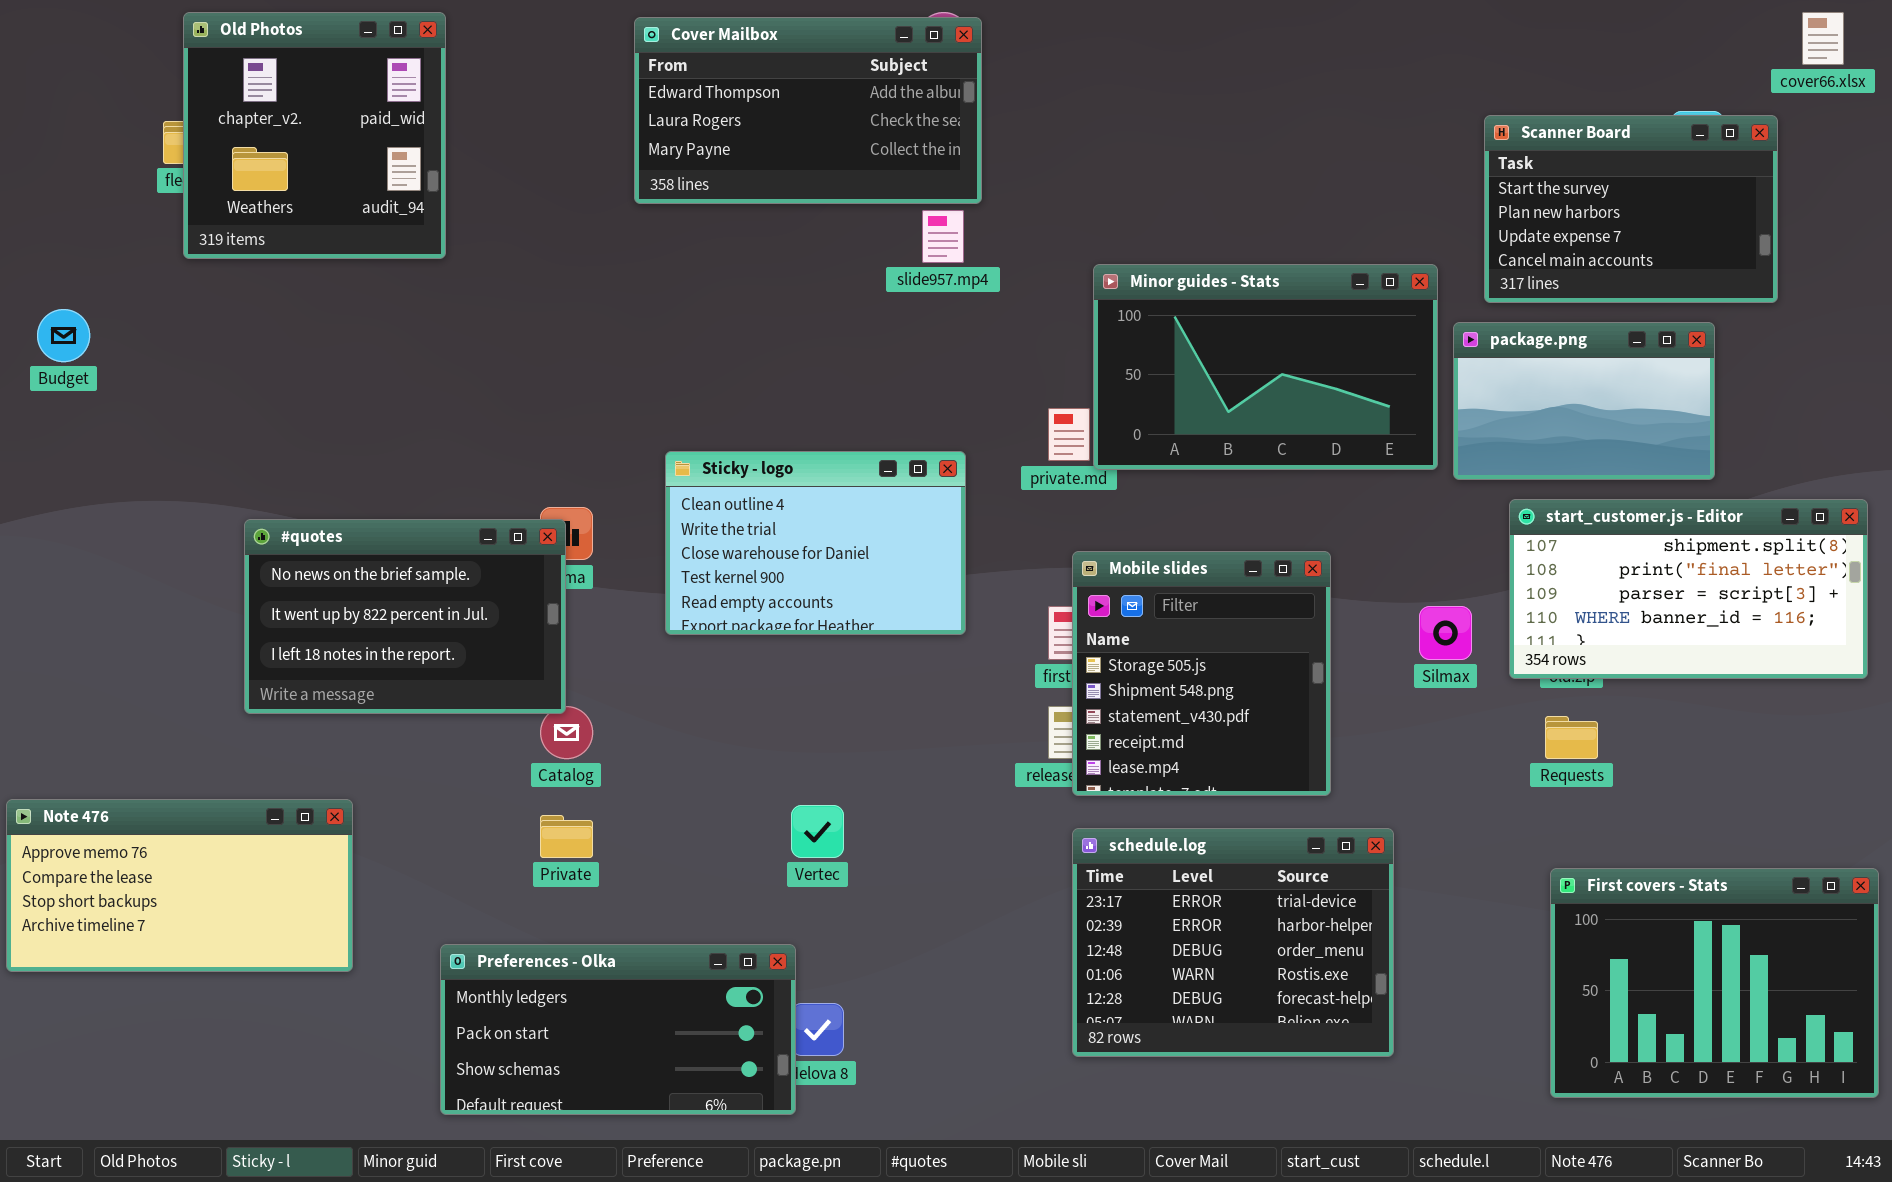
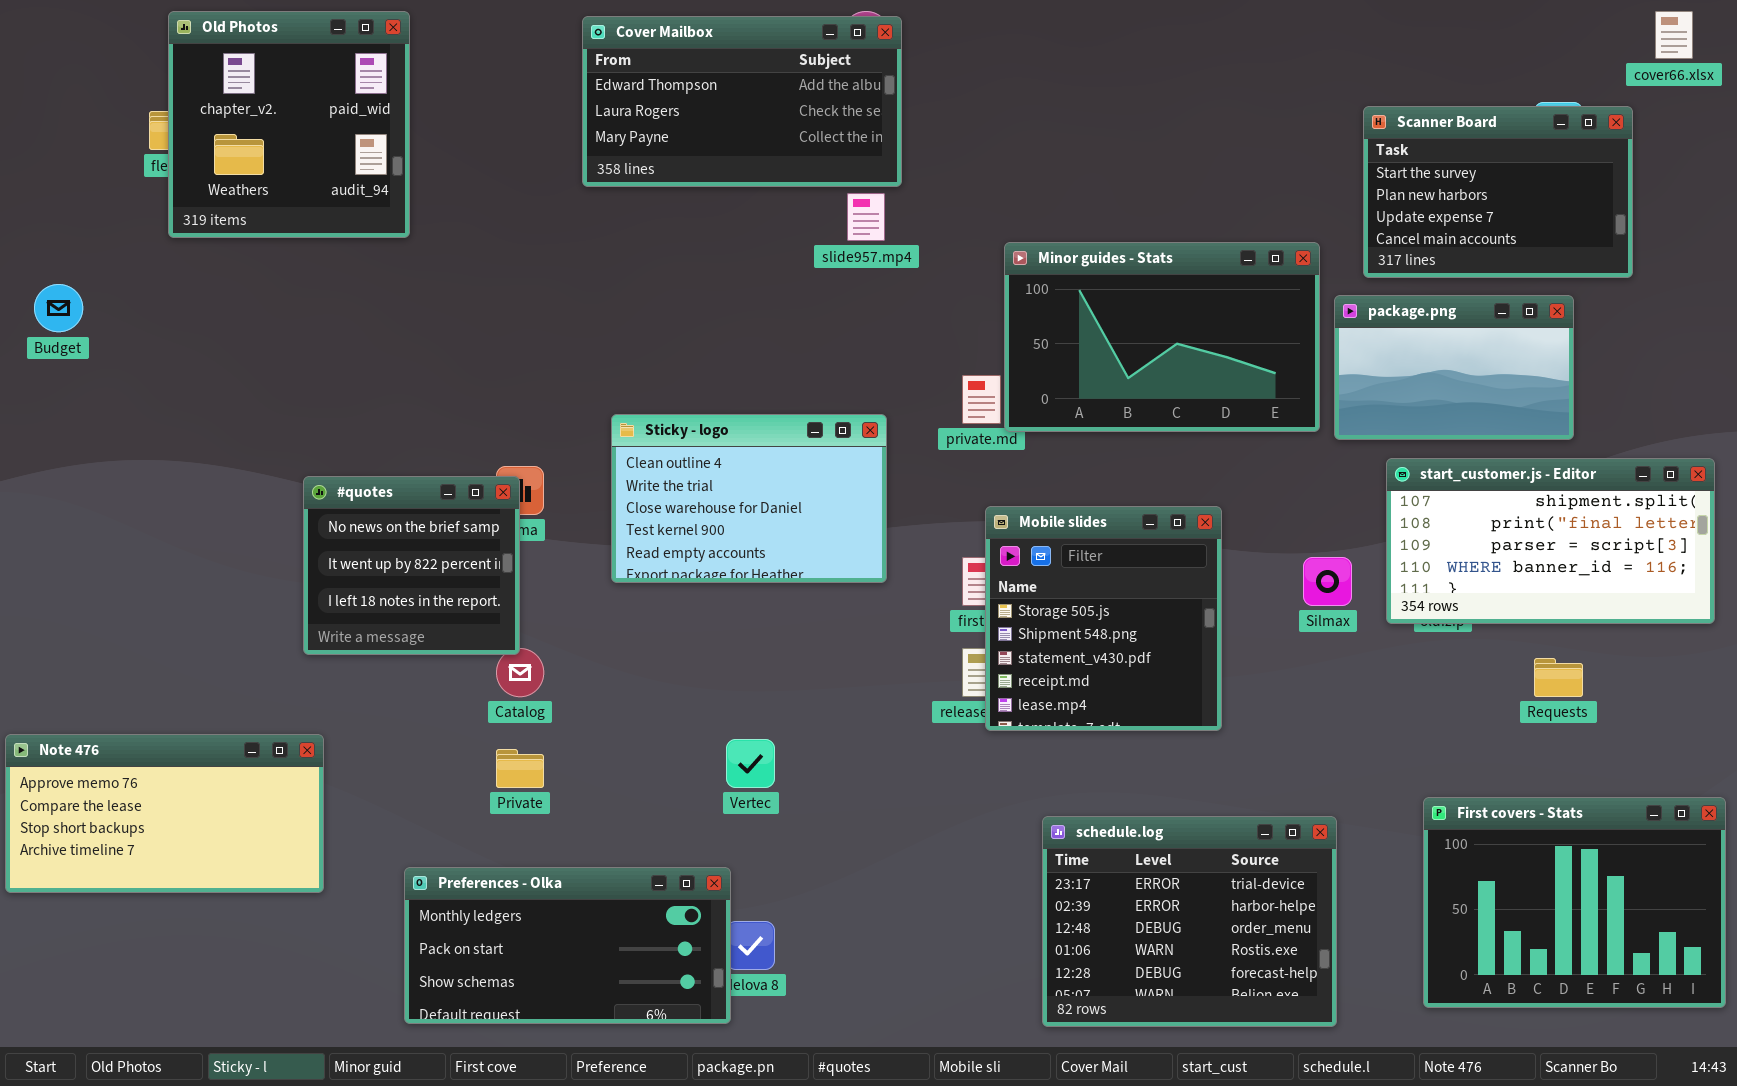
#quotes: [244,519,566,714] -> [303,476,520,655], resized
Requests: [1545,716,1598,759] -> [1534,658,1583,697], moved
schedule.log: [1072,828,1394,1057] -> [1042,816,1337,1027], moved

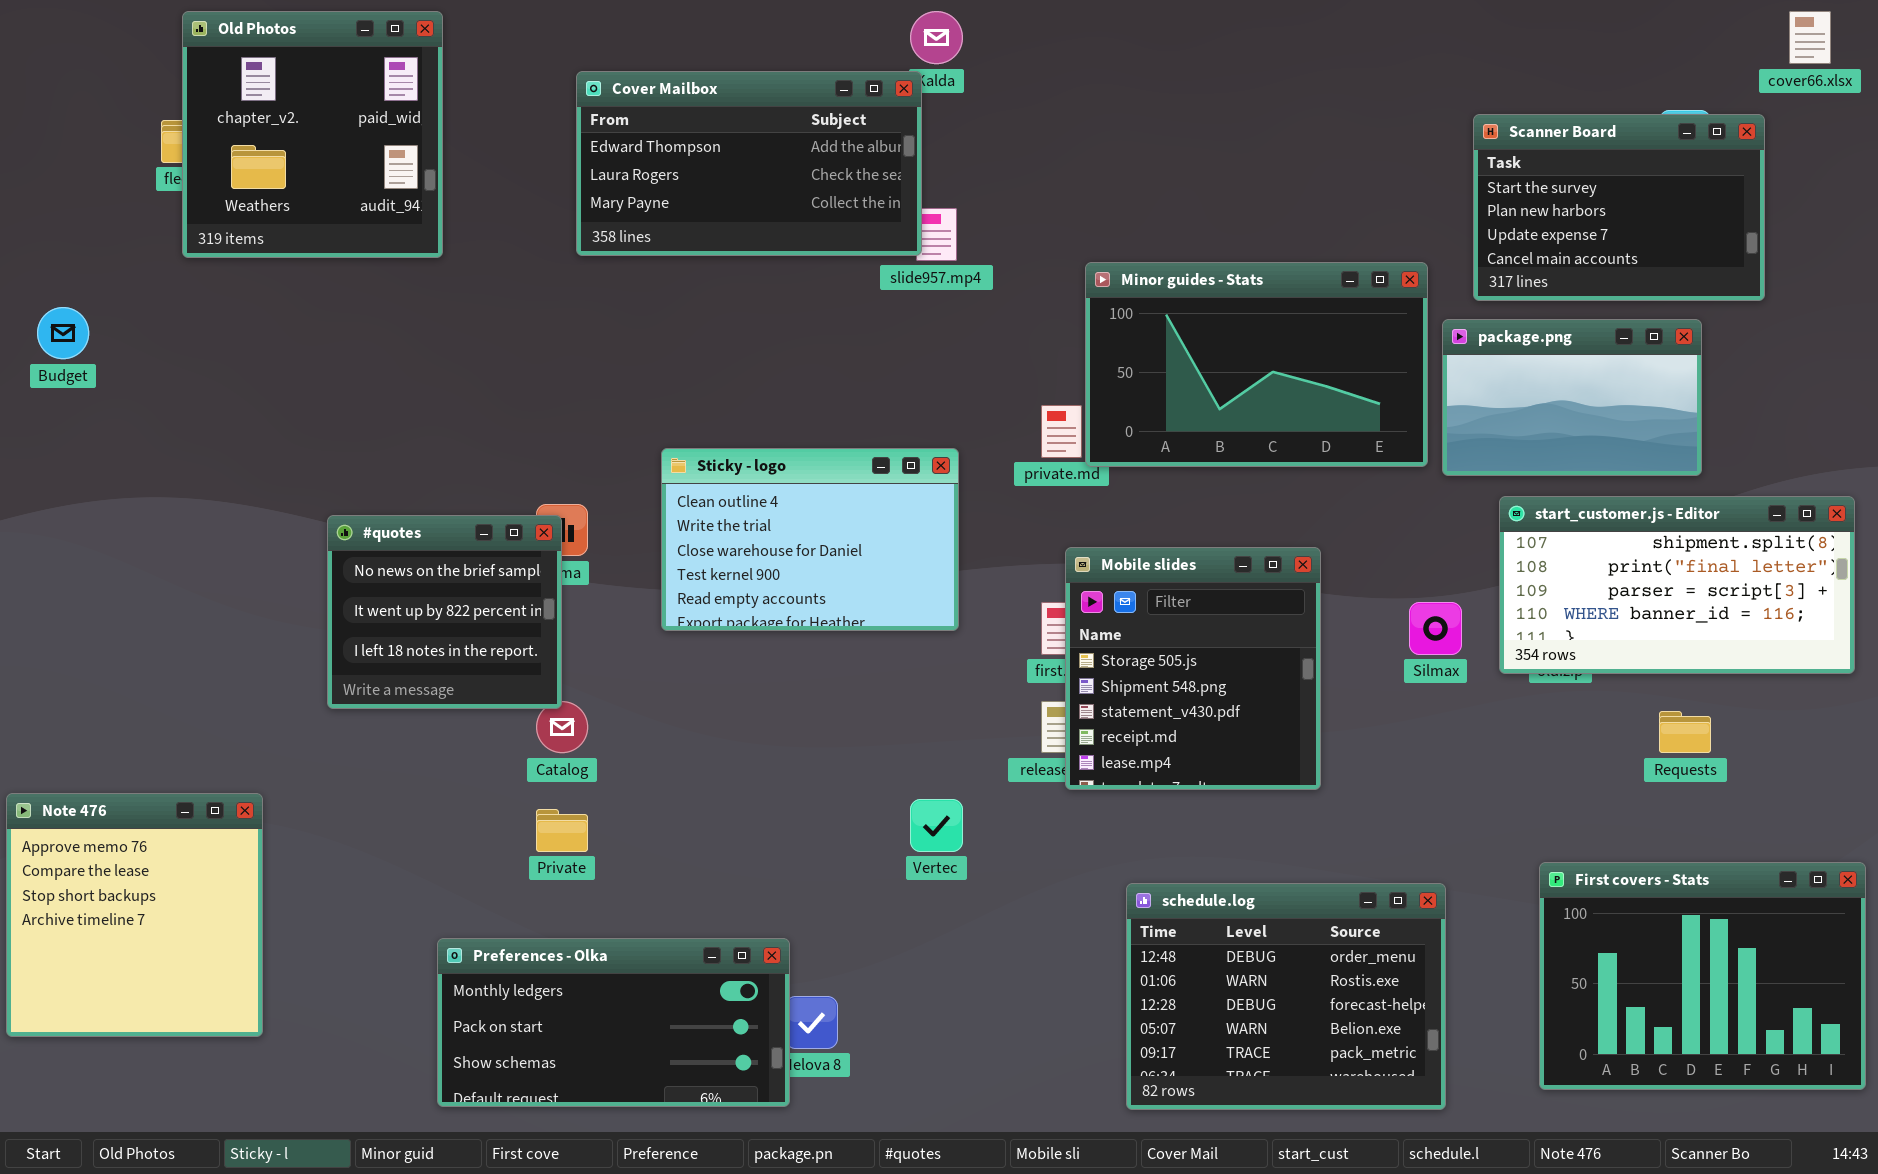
Cover Mailbox: [582,16,902,187] -> [576,71,922,256], moved
Note 476: [5,734,324,893] -> [6,793,263,1037], resized
Vertec: [726,739,775,788] -> [910,799,963,852], moved
schedule.log: [1042,816,1337,1027] -> [1126,883,1446,1110], scrolled down 2 rows

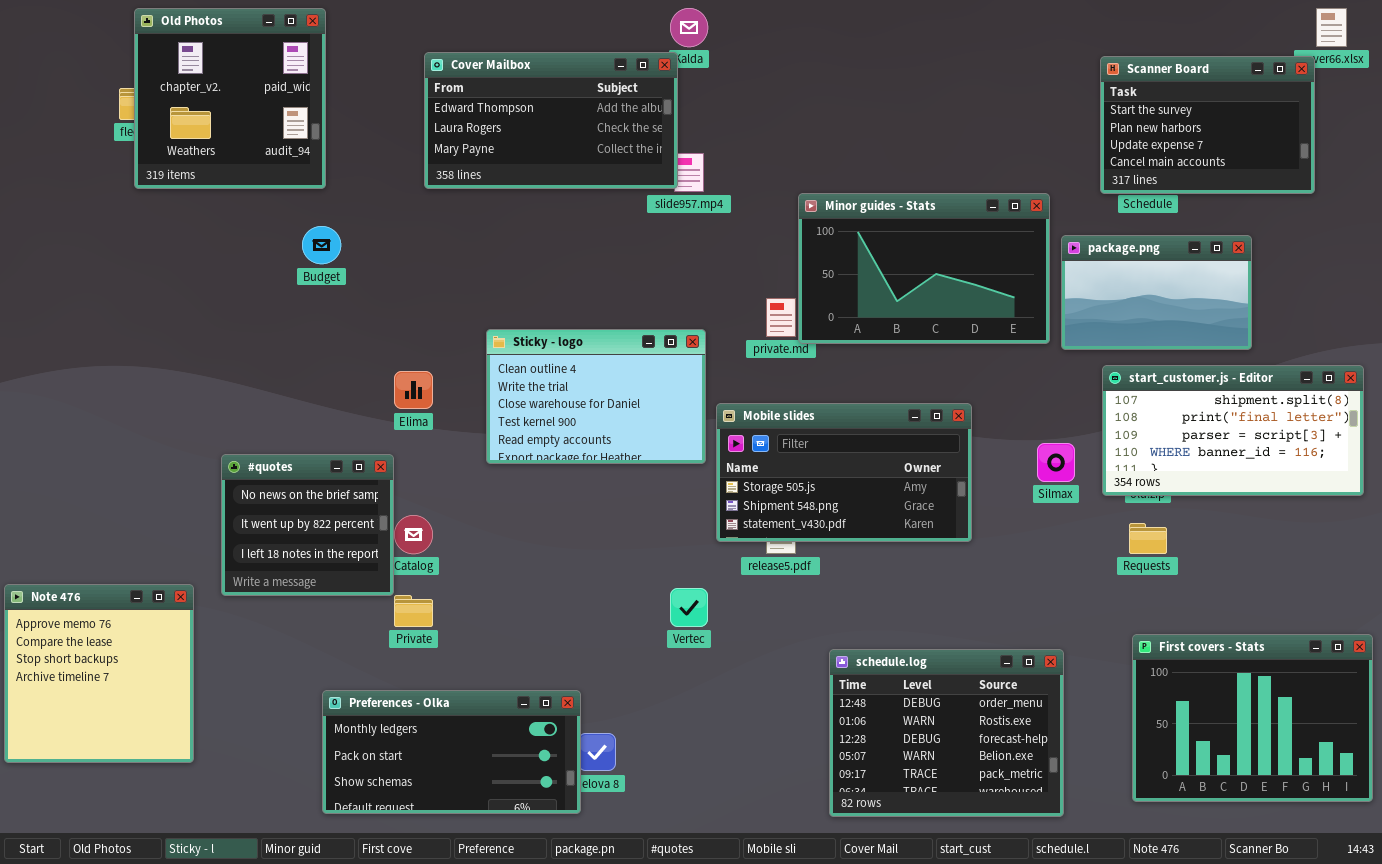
Scanner Board: [1473,114,1765,301] -> [1100,56,1315,194], moved
Budget: [37,307,89,359] -> [302,226,341,264], moved
#quotes: [327,515,562,709] -> [221,454,394,596], moved
Mobile slides: [1065,547,1321,790] -> [716,403,972,542], resized
Requests: [1659,711,1711,753] -> [1129,523,1167,554], moved

